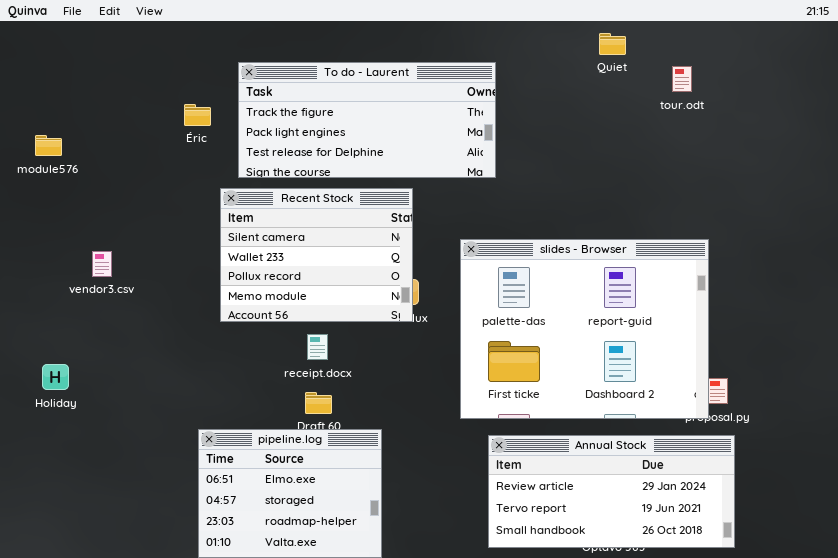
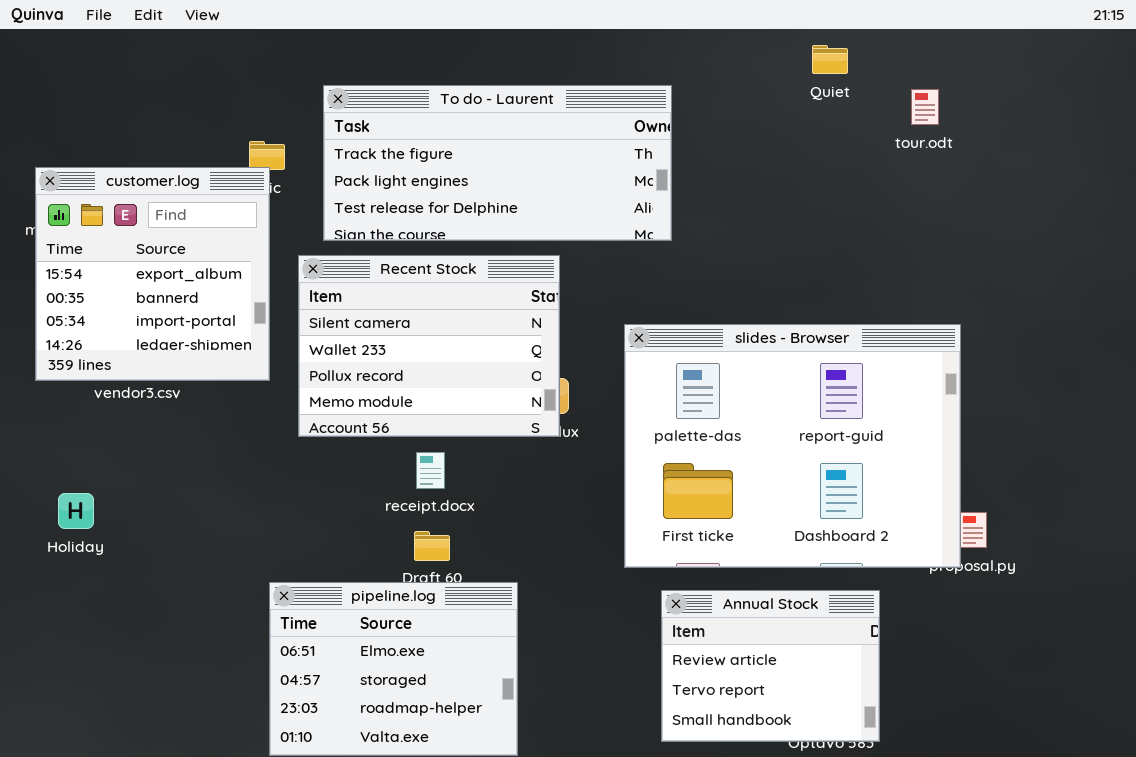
customer.log: none -> [35,167,270,381], opened
Annual Stock: [488,435,735,548] -> [661,590,880,742], resized

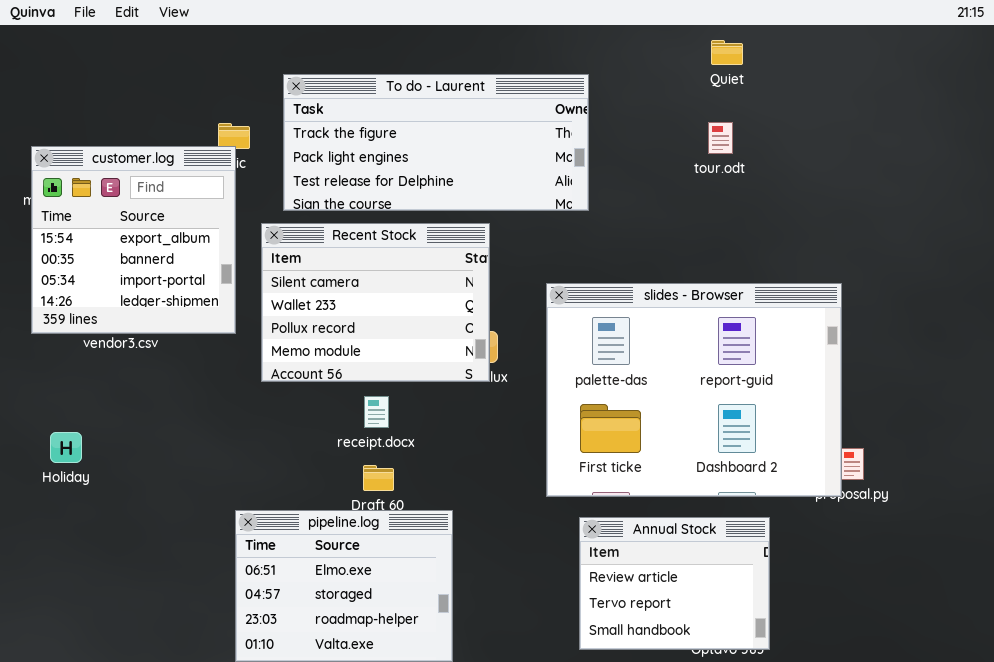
tour.odt: [911,89,939,125] -> [708,122,733,154], moved

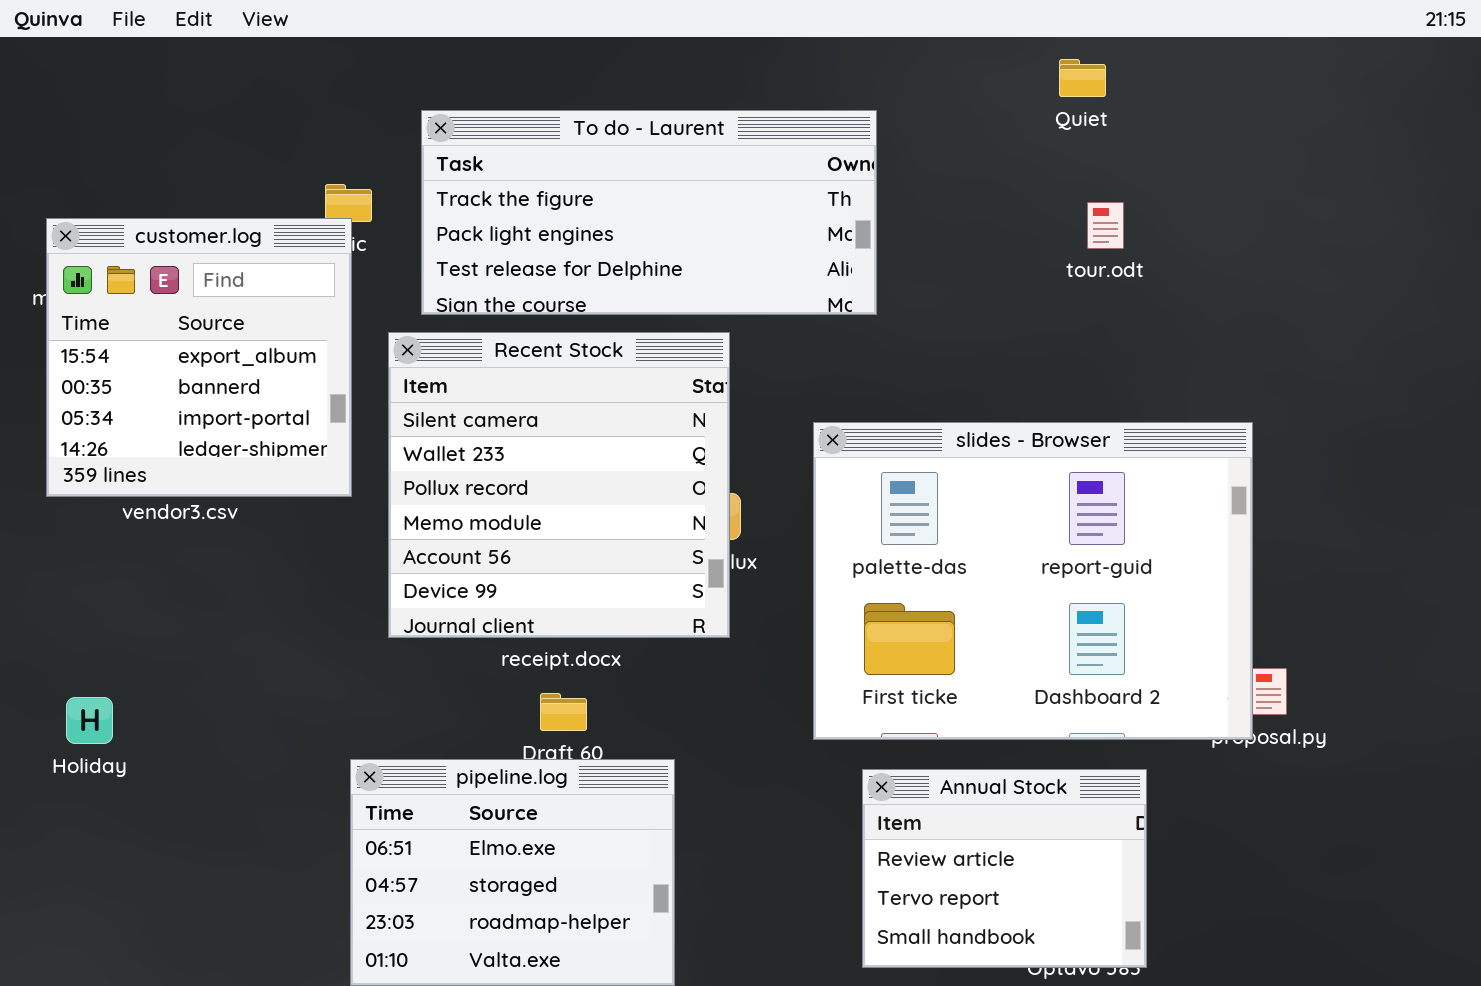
tour.odt: [708,122,733,154] -> [1087,202,1124,249], moved
Recent Stock: [261,223,490,382] -> [388,332,730,638], resized
Holiday: [50,432,82,463] -> [66,697,113,744], moved

